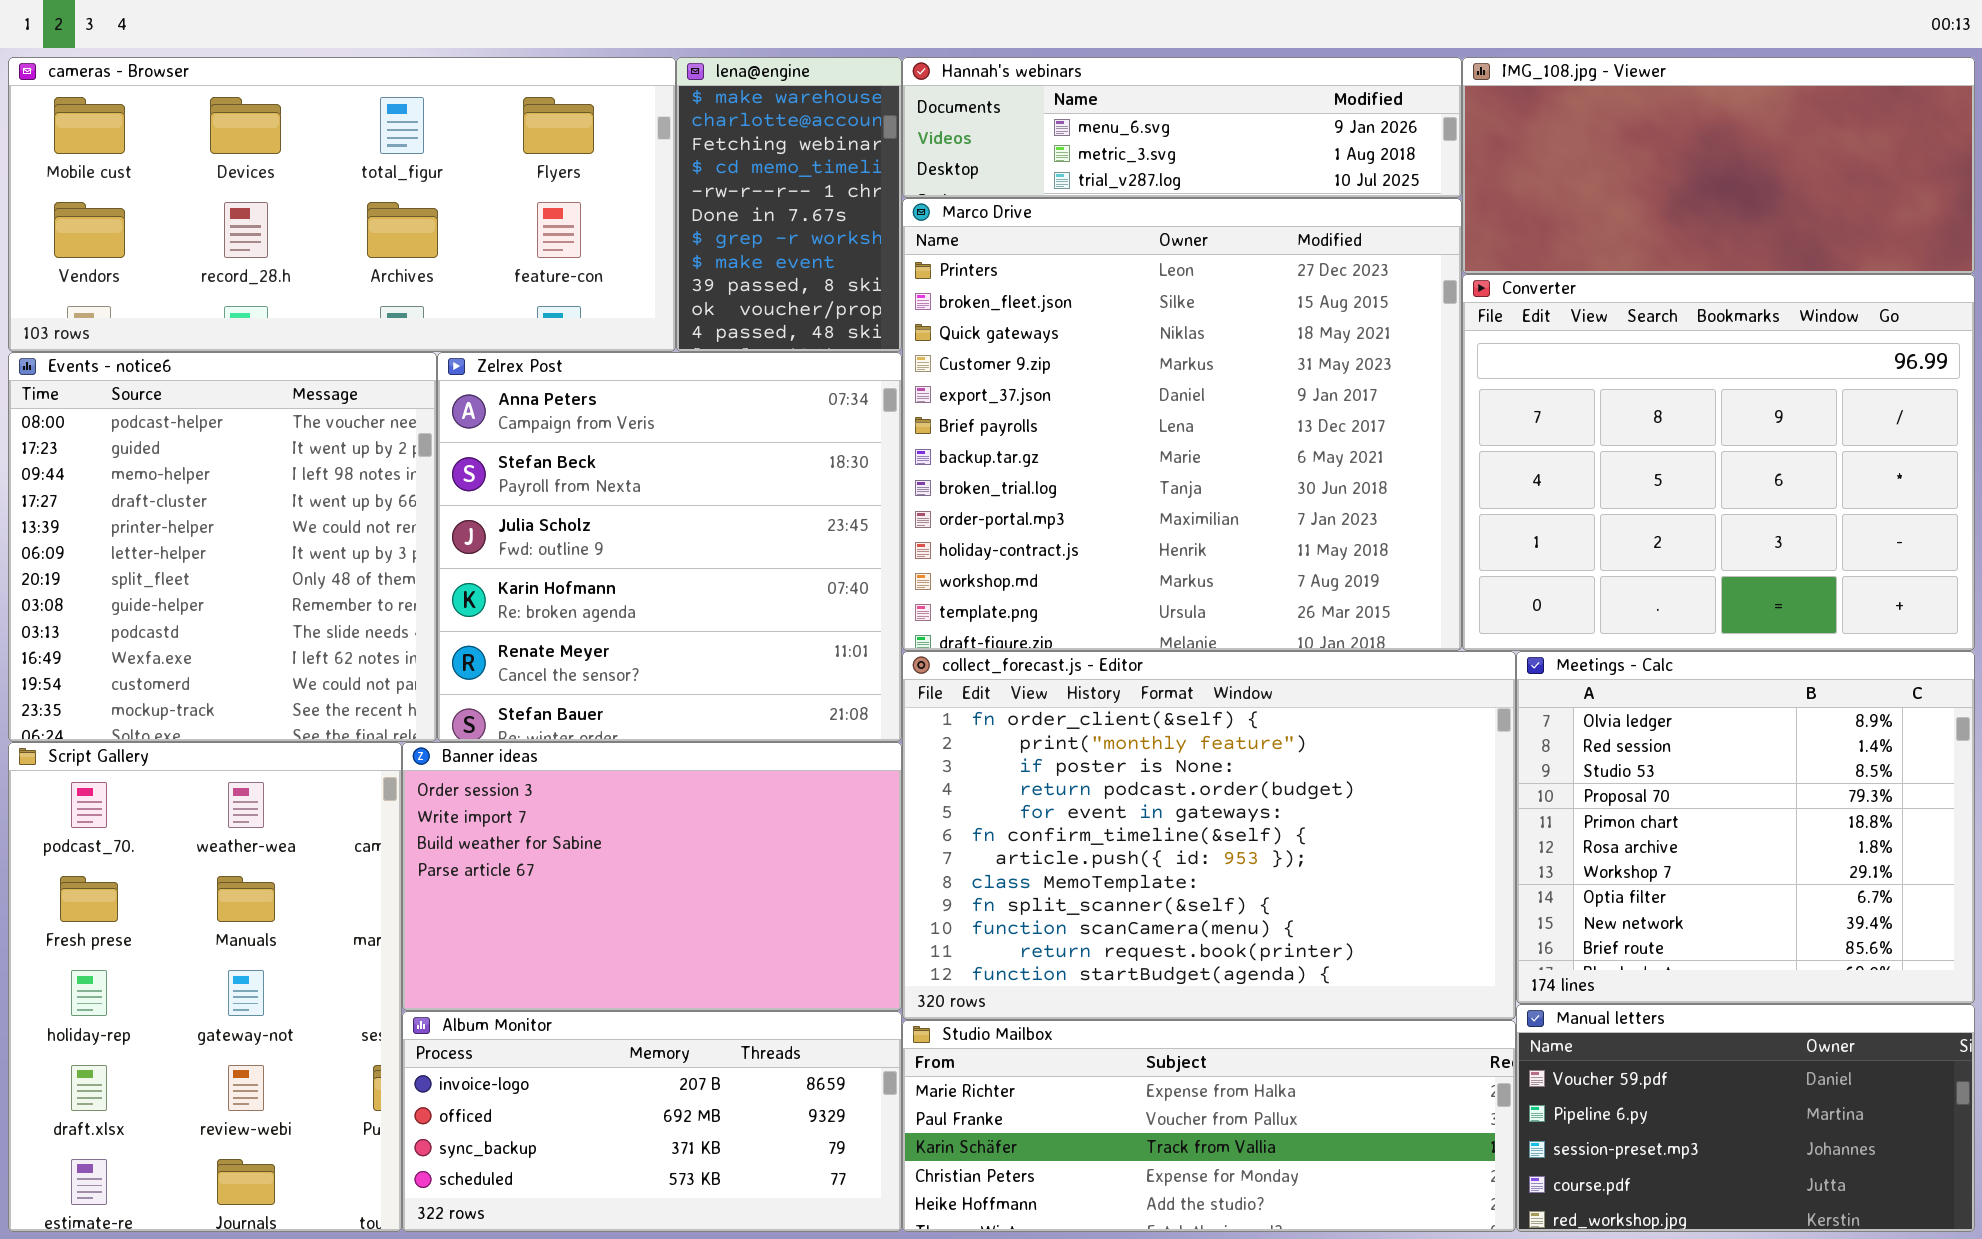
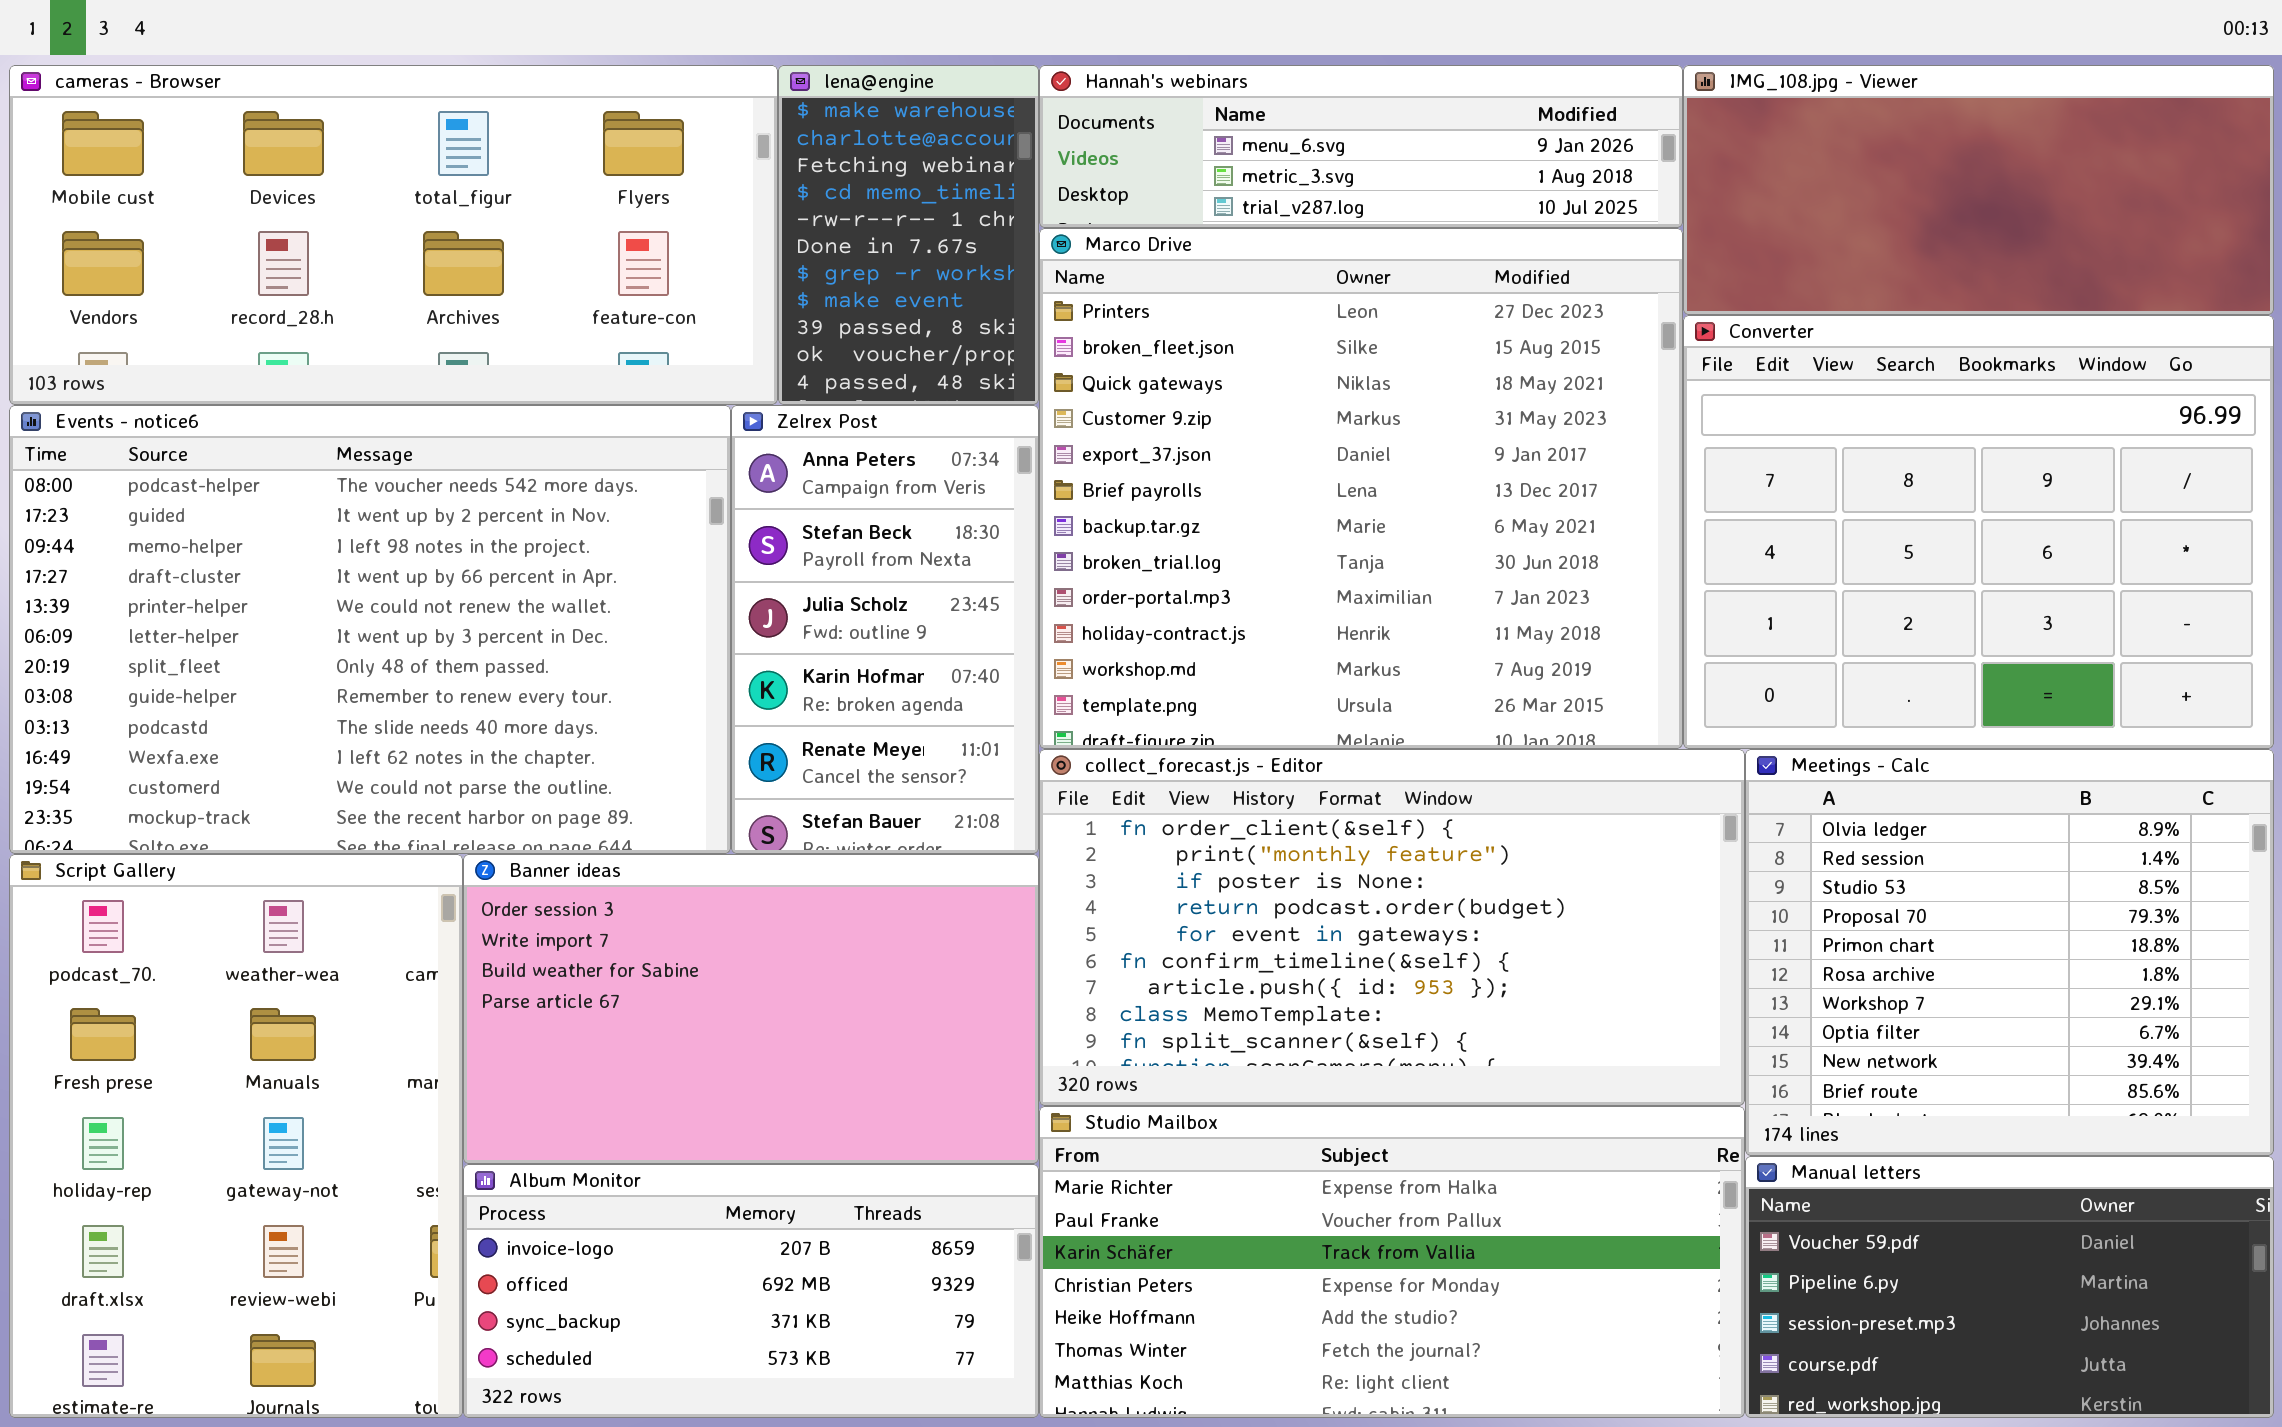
Events - notice6: [8,352,437,742] -> [9,405,731,854], resized
Zelrex Post: [437,352,902,742] -> [731,405,1039,854], resized
collect_forecast.js - Editor: [902,651,1516,1020] -> [1039,749,1745,1106], resized
Studio Mailbox: [902,1020,1516,1232] -> [1039,1106,1745,1418], resized

